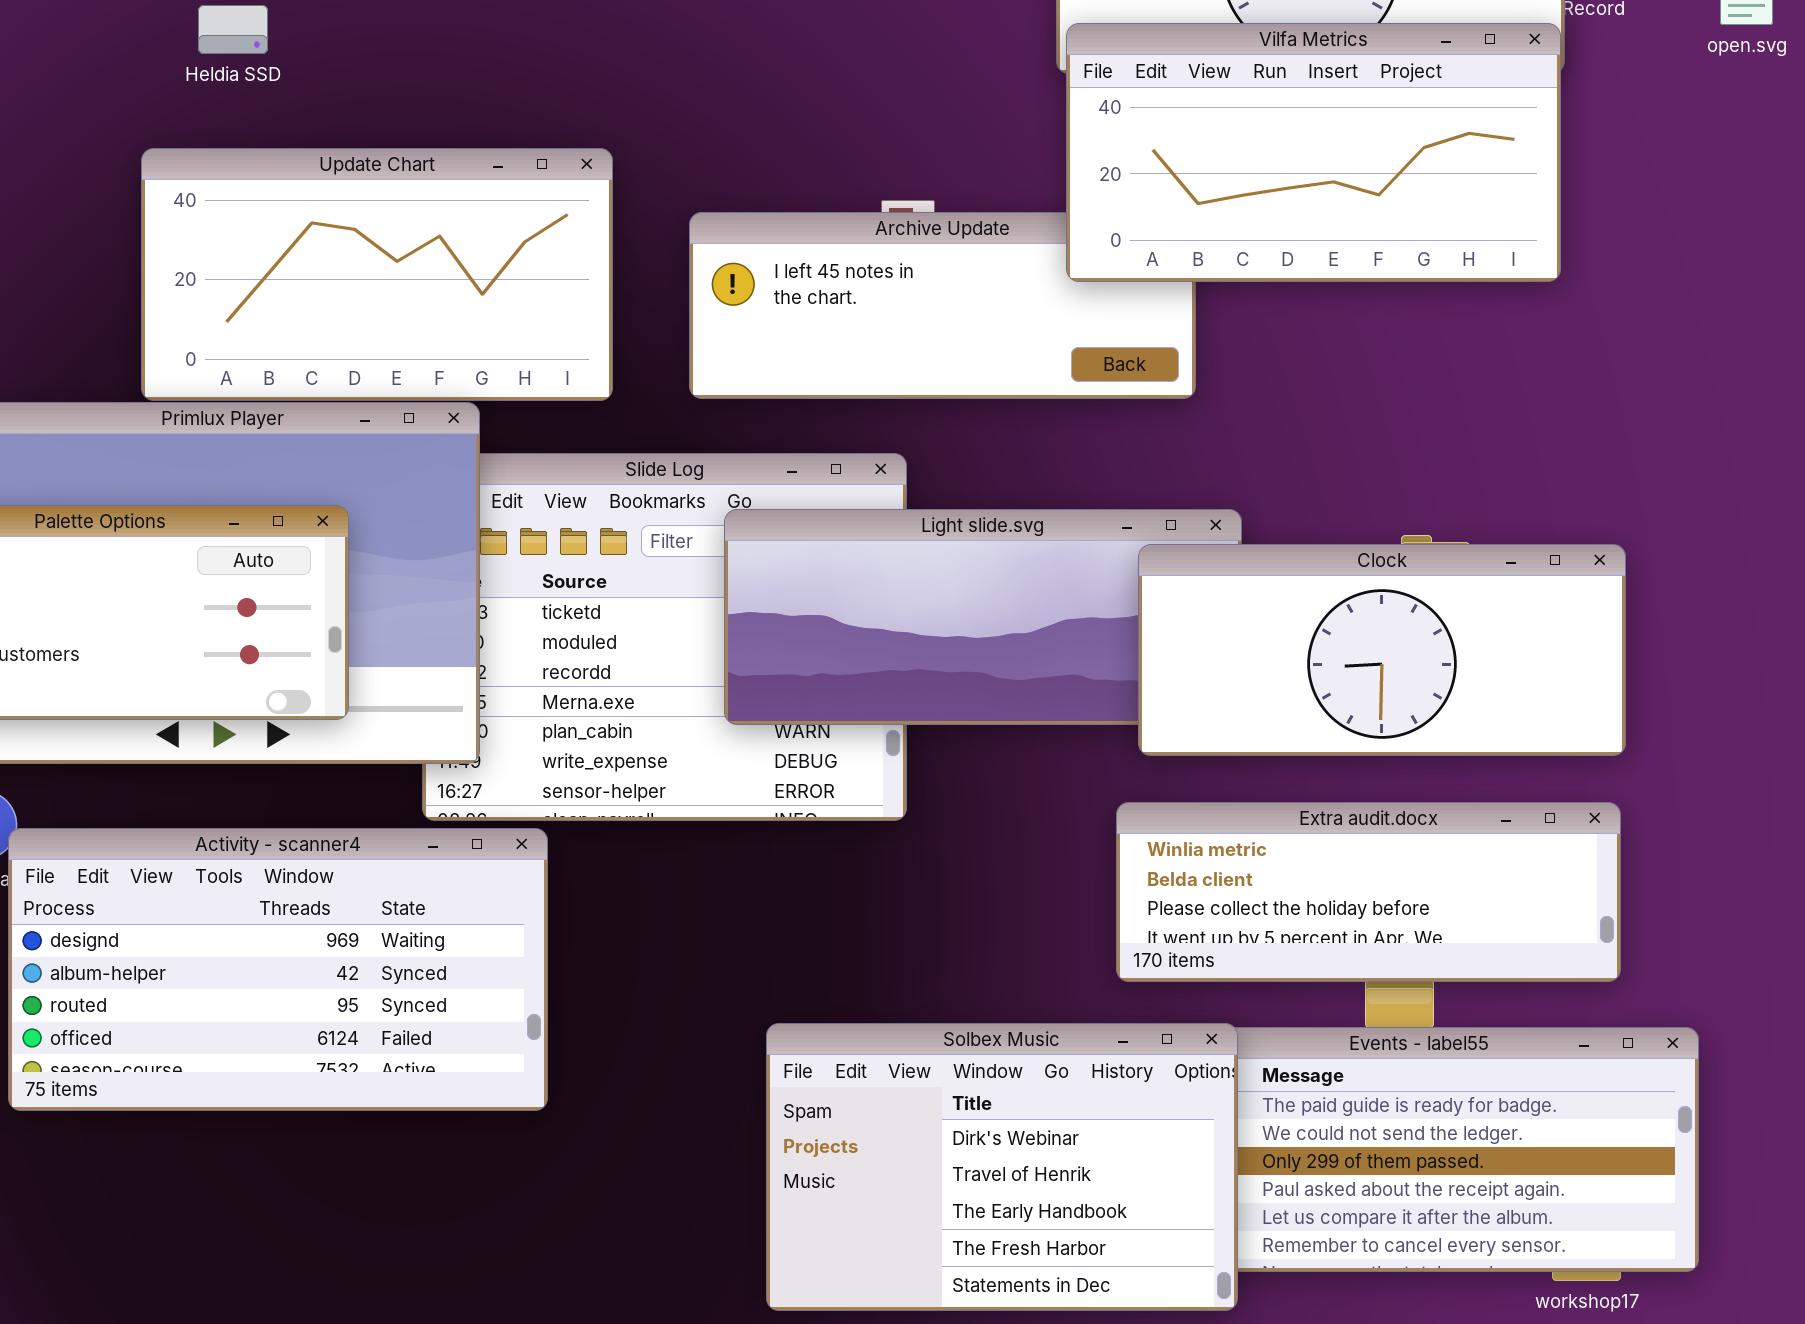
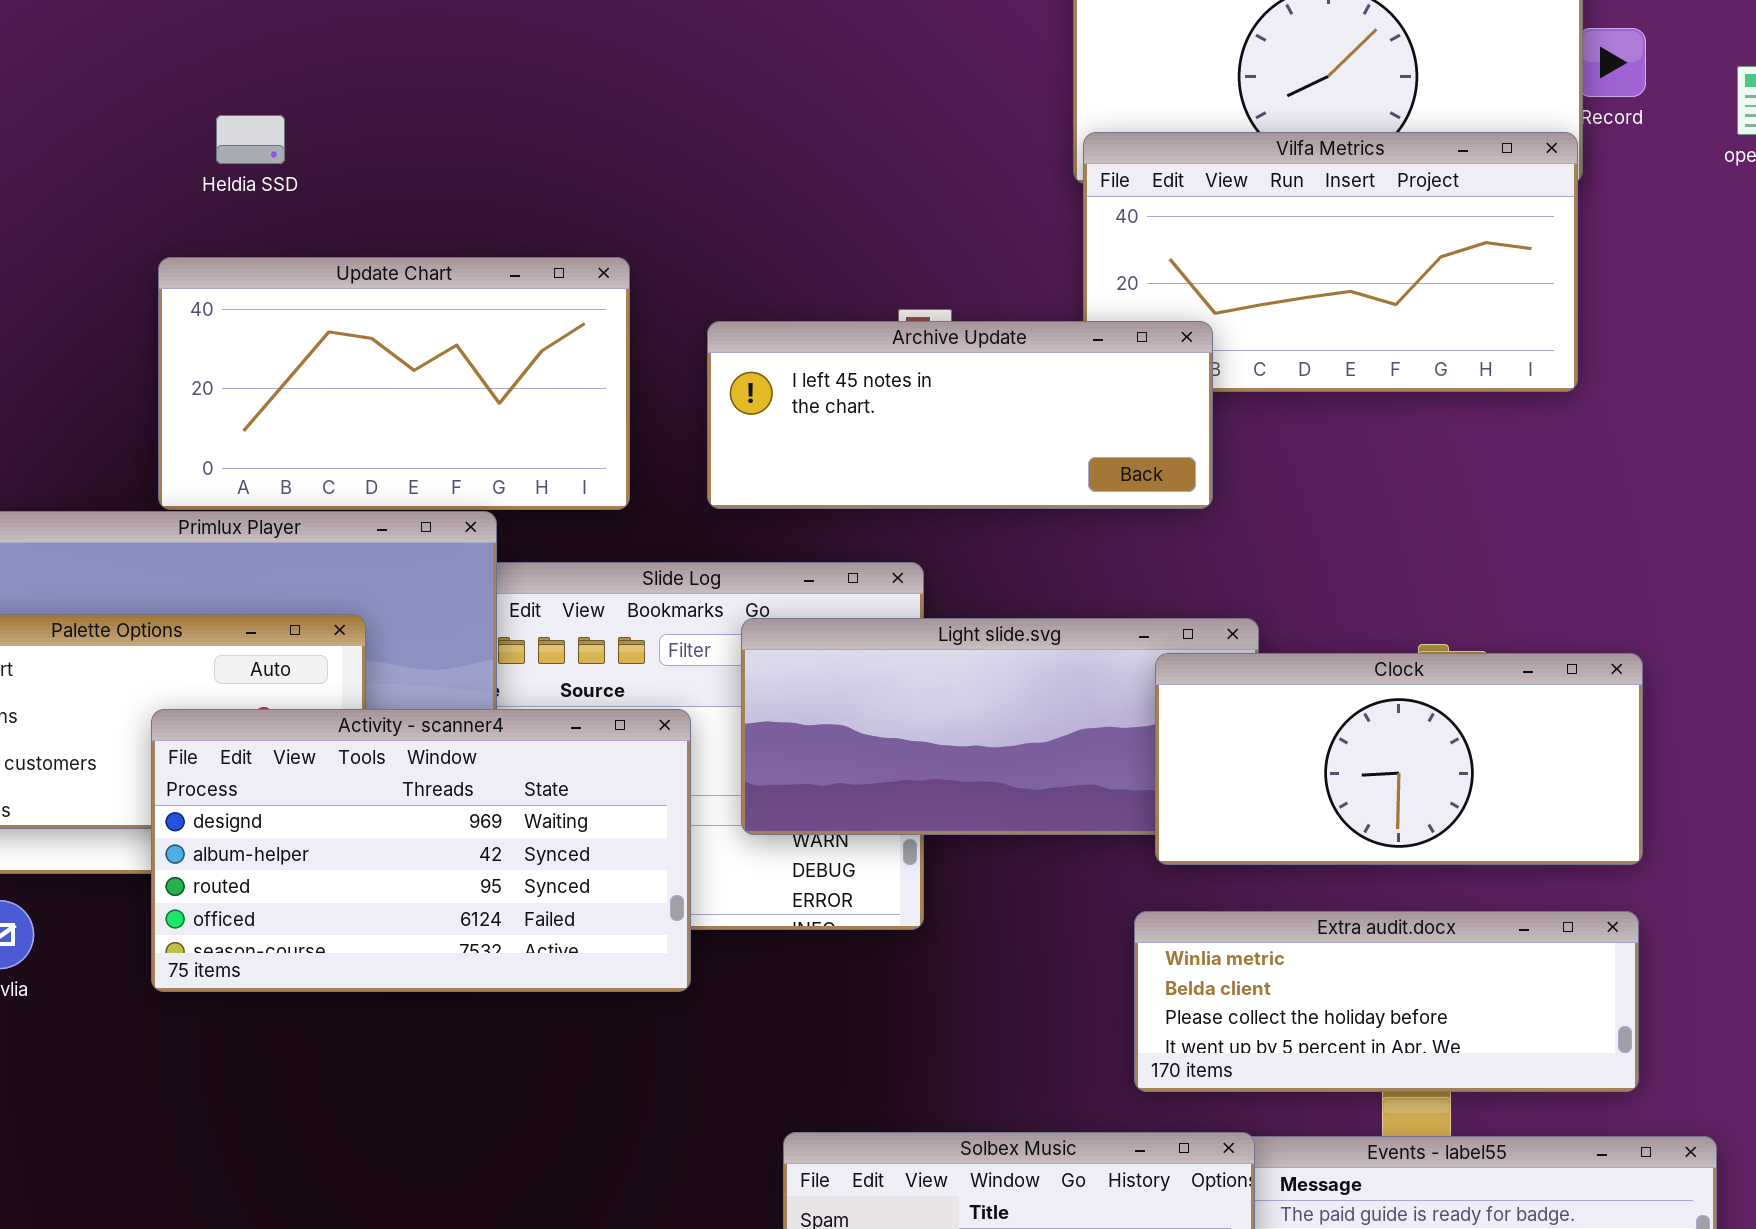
Archive Update: [689,212,1196,399] -> [707,321,1213,509], raised
Activity - scanner4: [8,828,548,1111] -> [151,709,691,992], moved

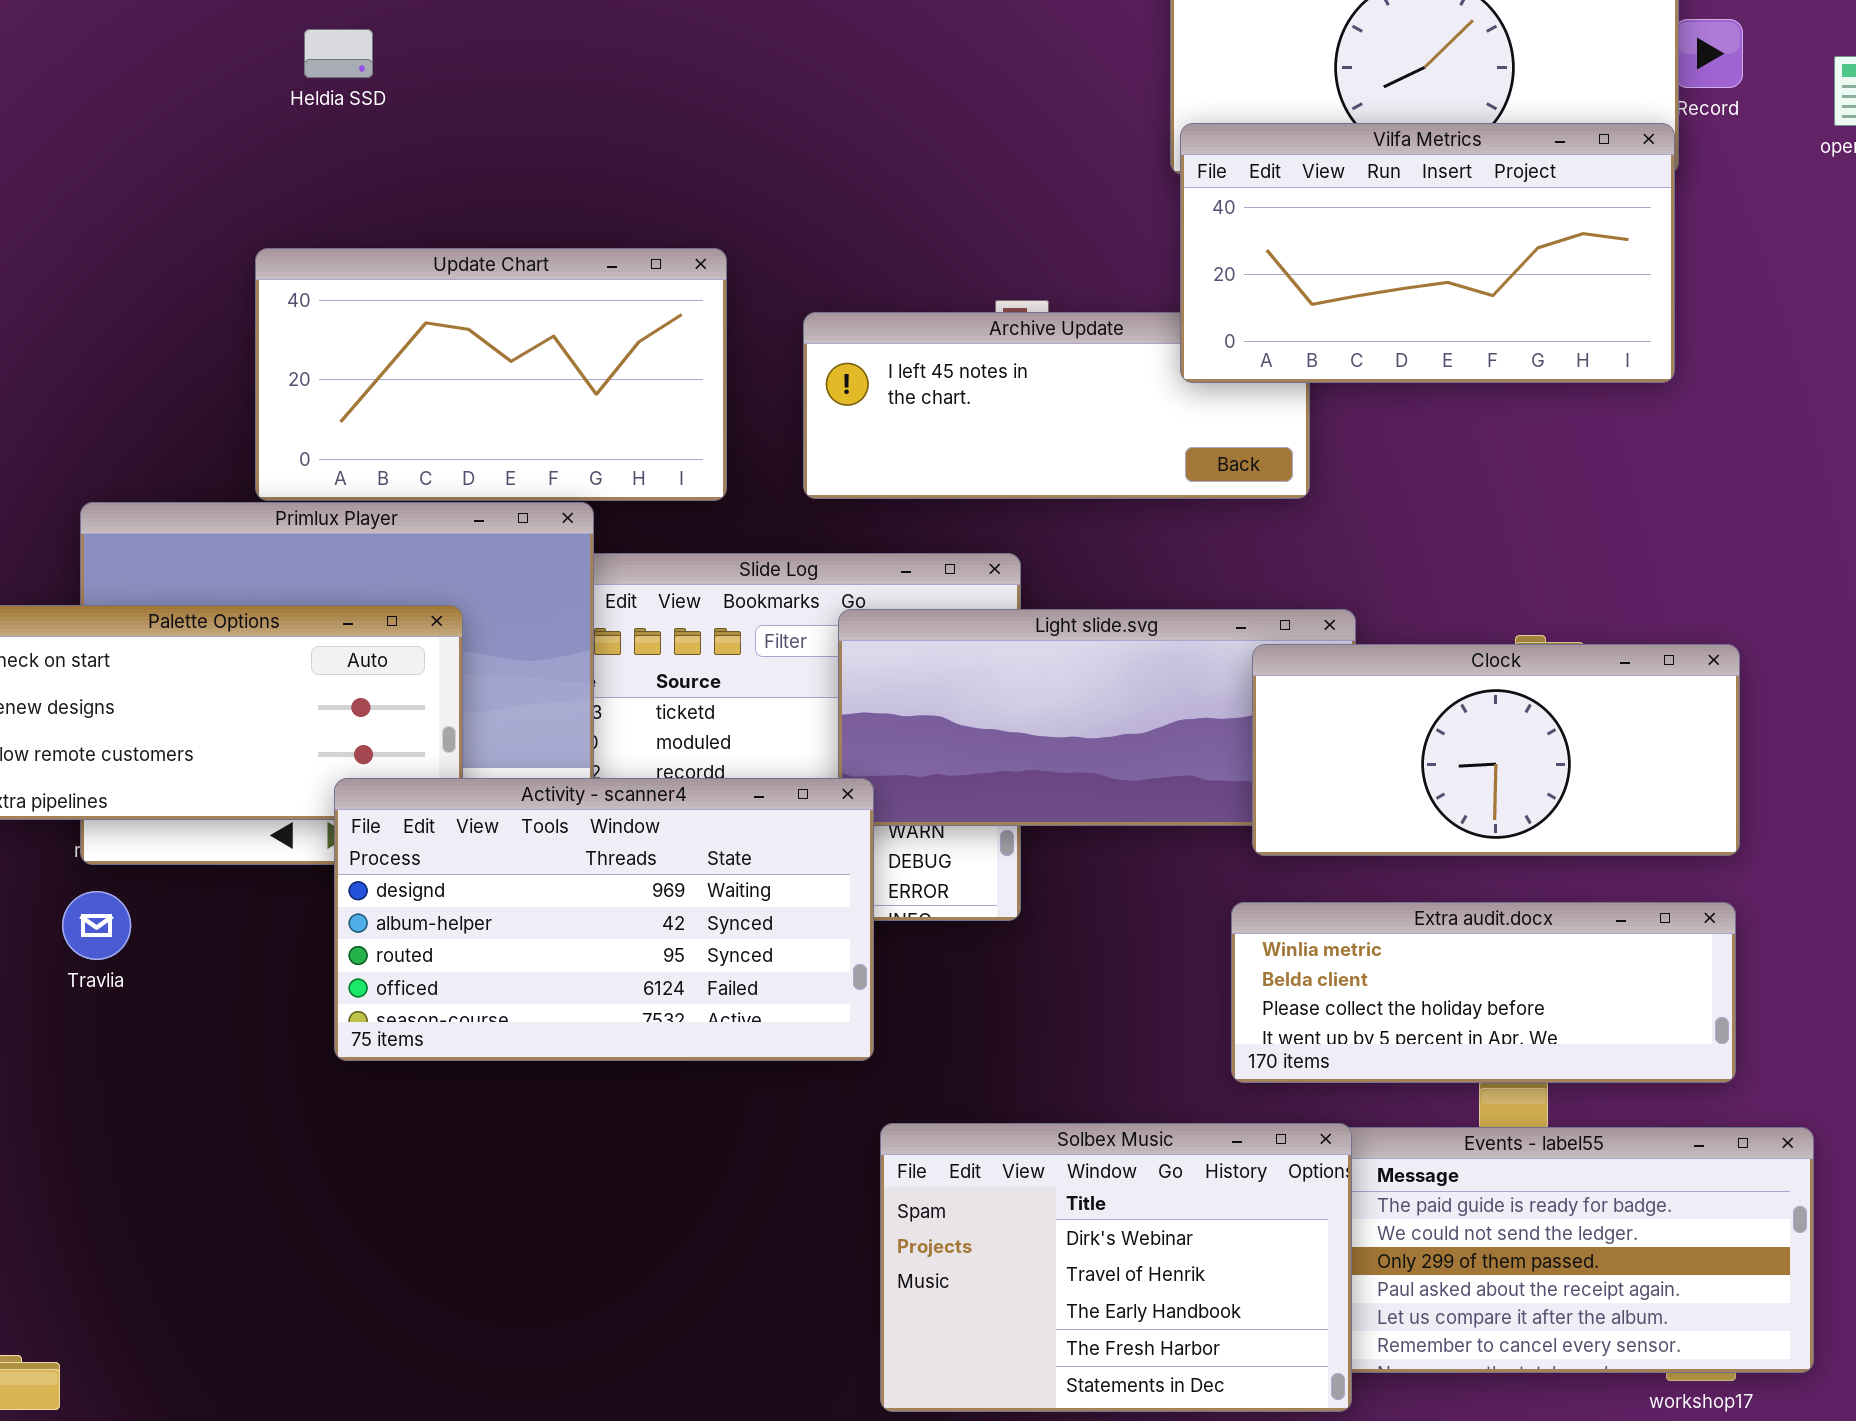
Heldia SSD: [216,115,285,164] -> [304,29,373,78], moved
Vilfa Metrics: [1083,132,1578,392] -> [1180,123,1675,383], raised
Activity - scanner4: [151,709,691,992] -> [334,778,874,1061], moved

